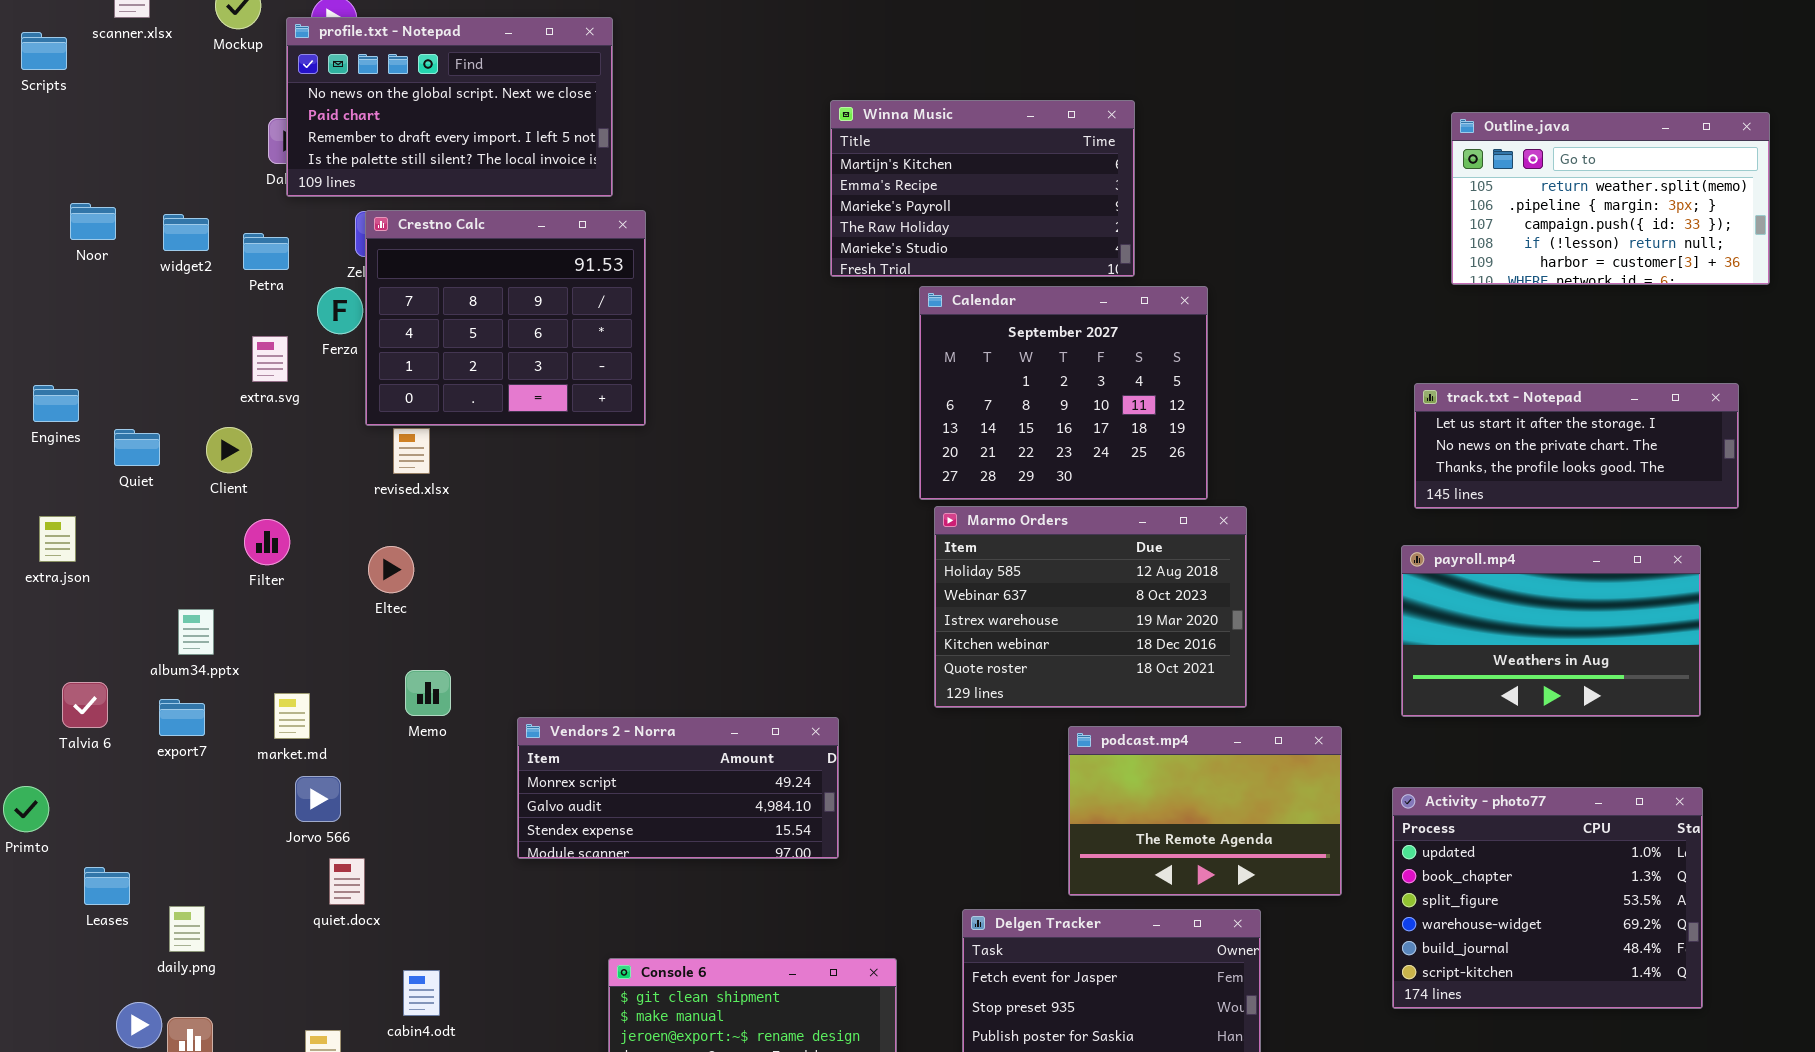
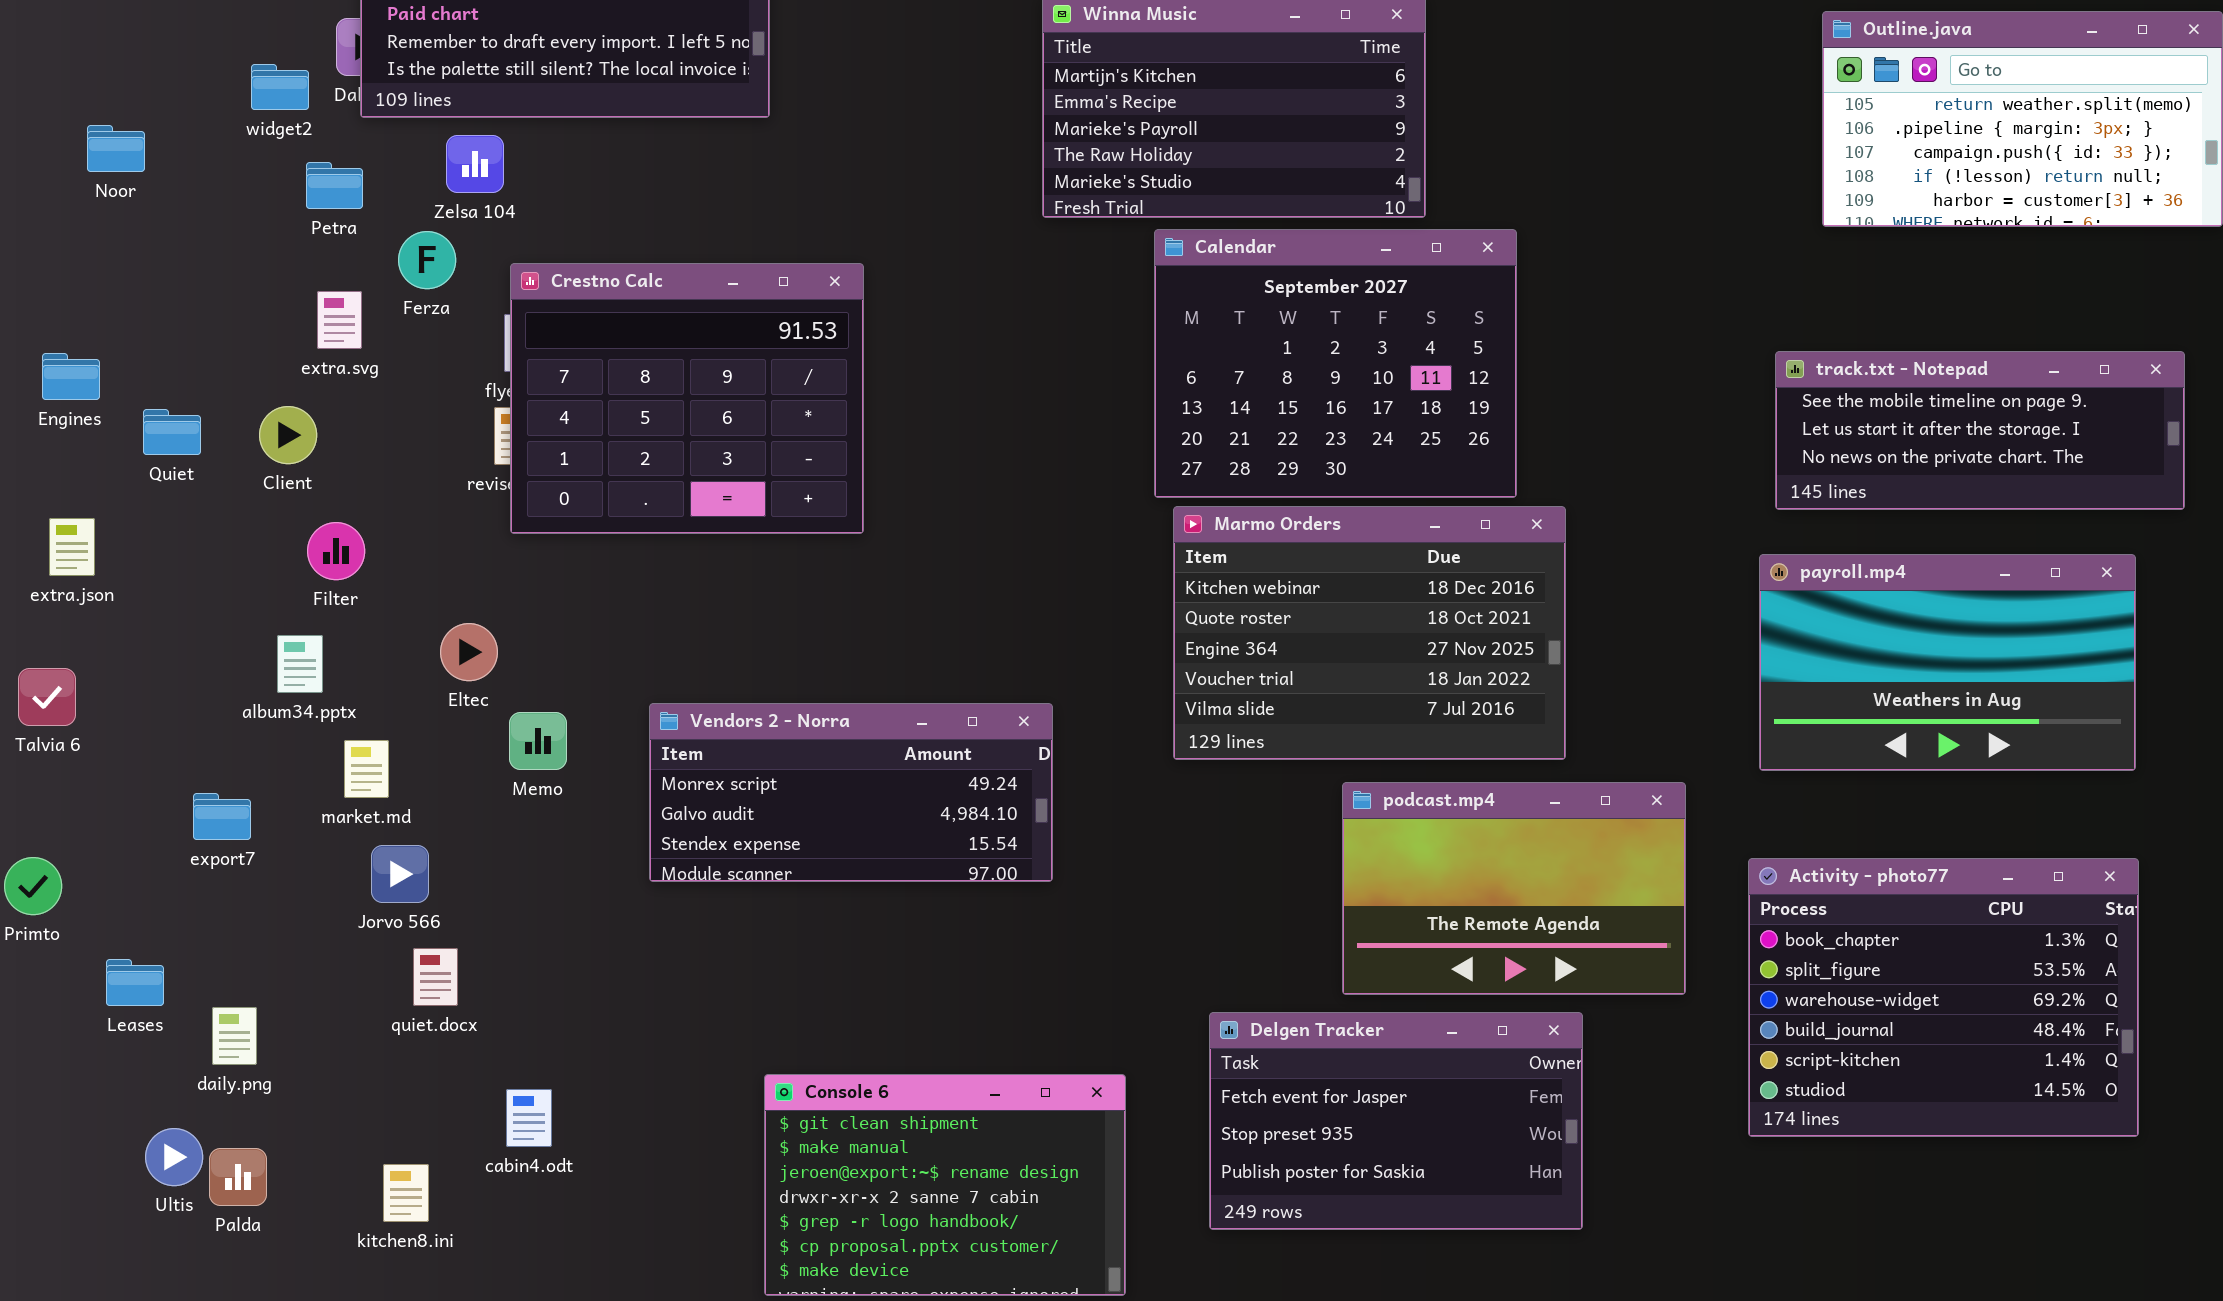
Crestno Calc: [365,210,646,426] -> [510,263,864,534], moved
widget2: [163,214,209,251] -> [251,64,309,110], moved
track.txt - Notepad: [1414,383,1739,509] -> [1775,351,2185,510], scrolled up 1 row
Marmo Orders: [934,506,1247,708] -> [1173,506,1566,760], scrolled down 3 rows
Eltec: [368,546,414,593] -> [440,623,498,681], moved
album34.pptx: [178,609,214,655] -> [277,635,323,693], moved
Talvia 6: [62,682,108,728] -> [18,668,76,726], moved
export7: [159,699,205,736] -> [193,793,251,840], moved
Vendors 2 - Norra: [517,717,839,859] -> [649,703,1053,882], moved
Activity - photo77: [1392,787,1703,1009] -> [1748,858,2139,1137], scrolled down 1 row

